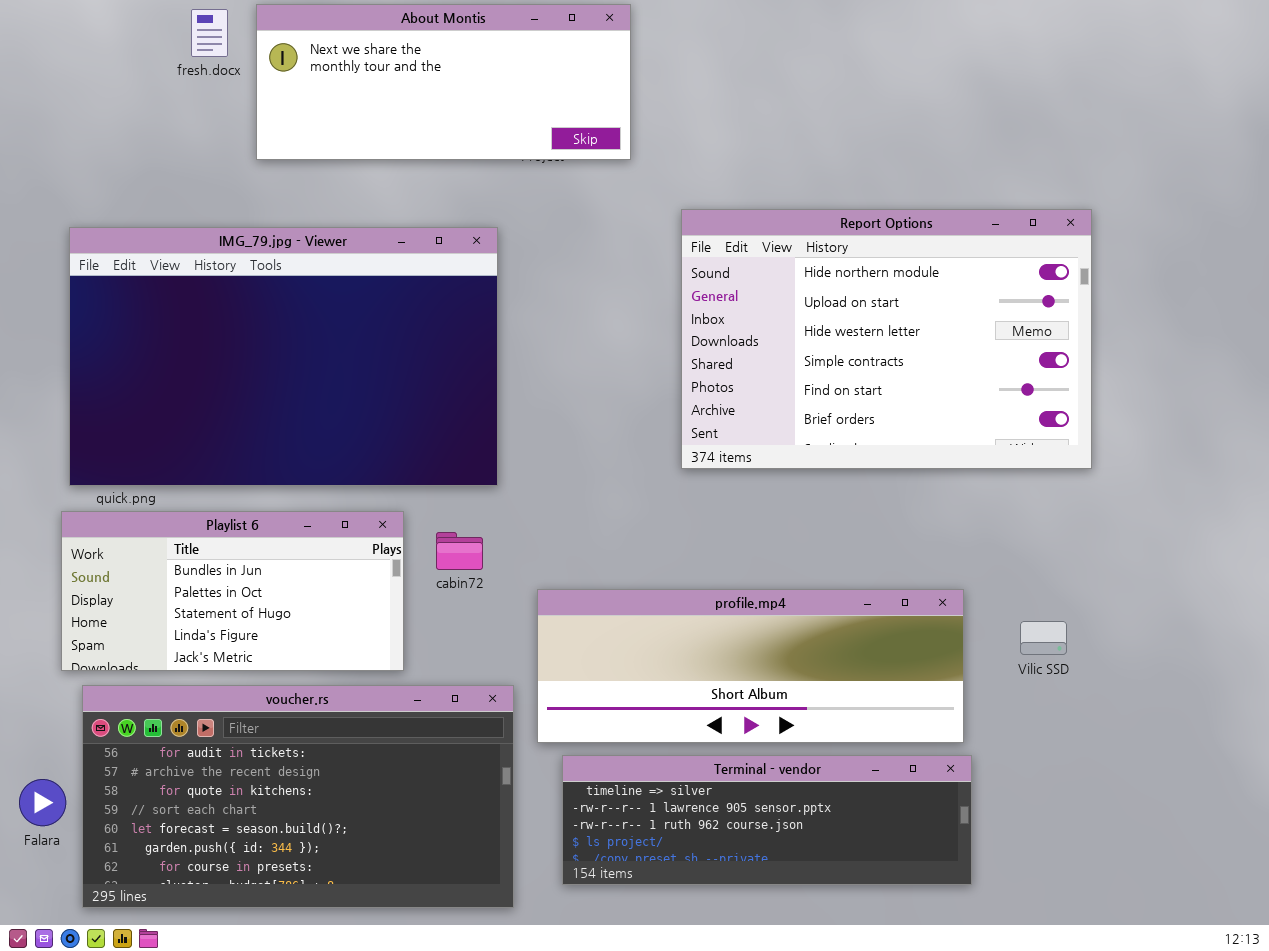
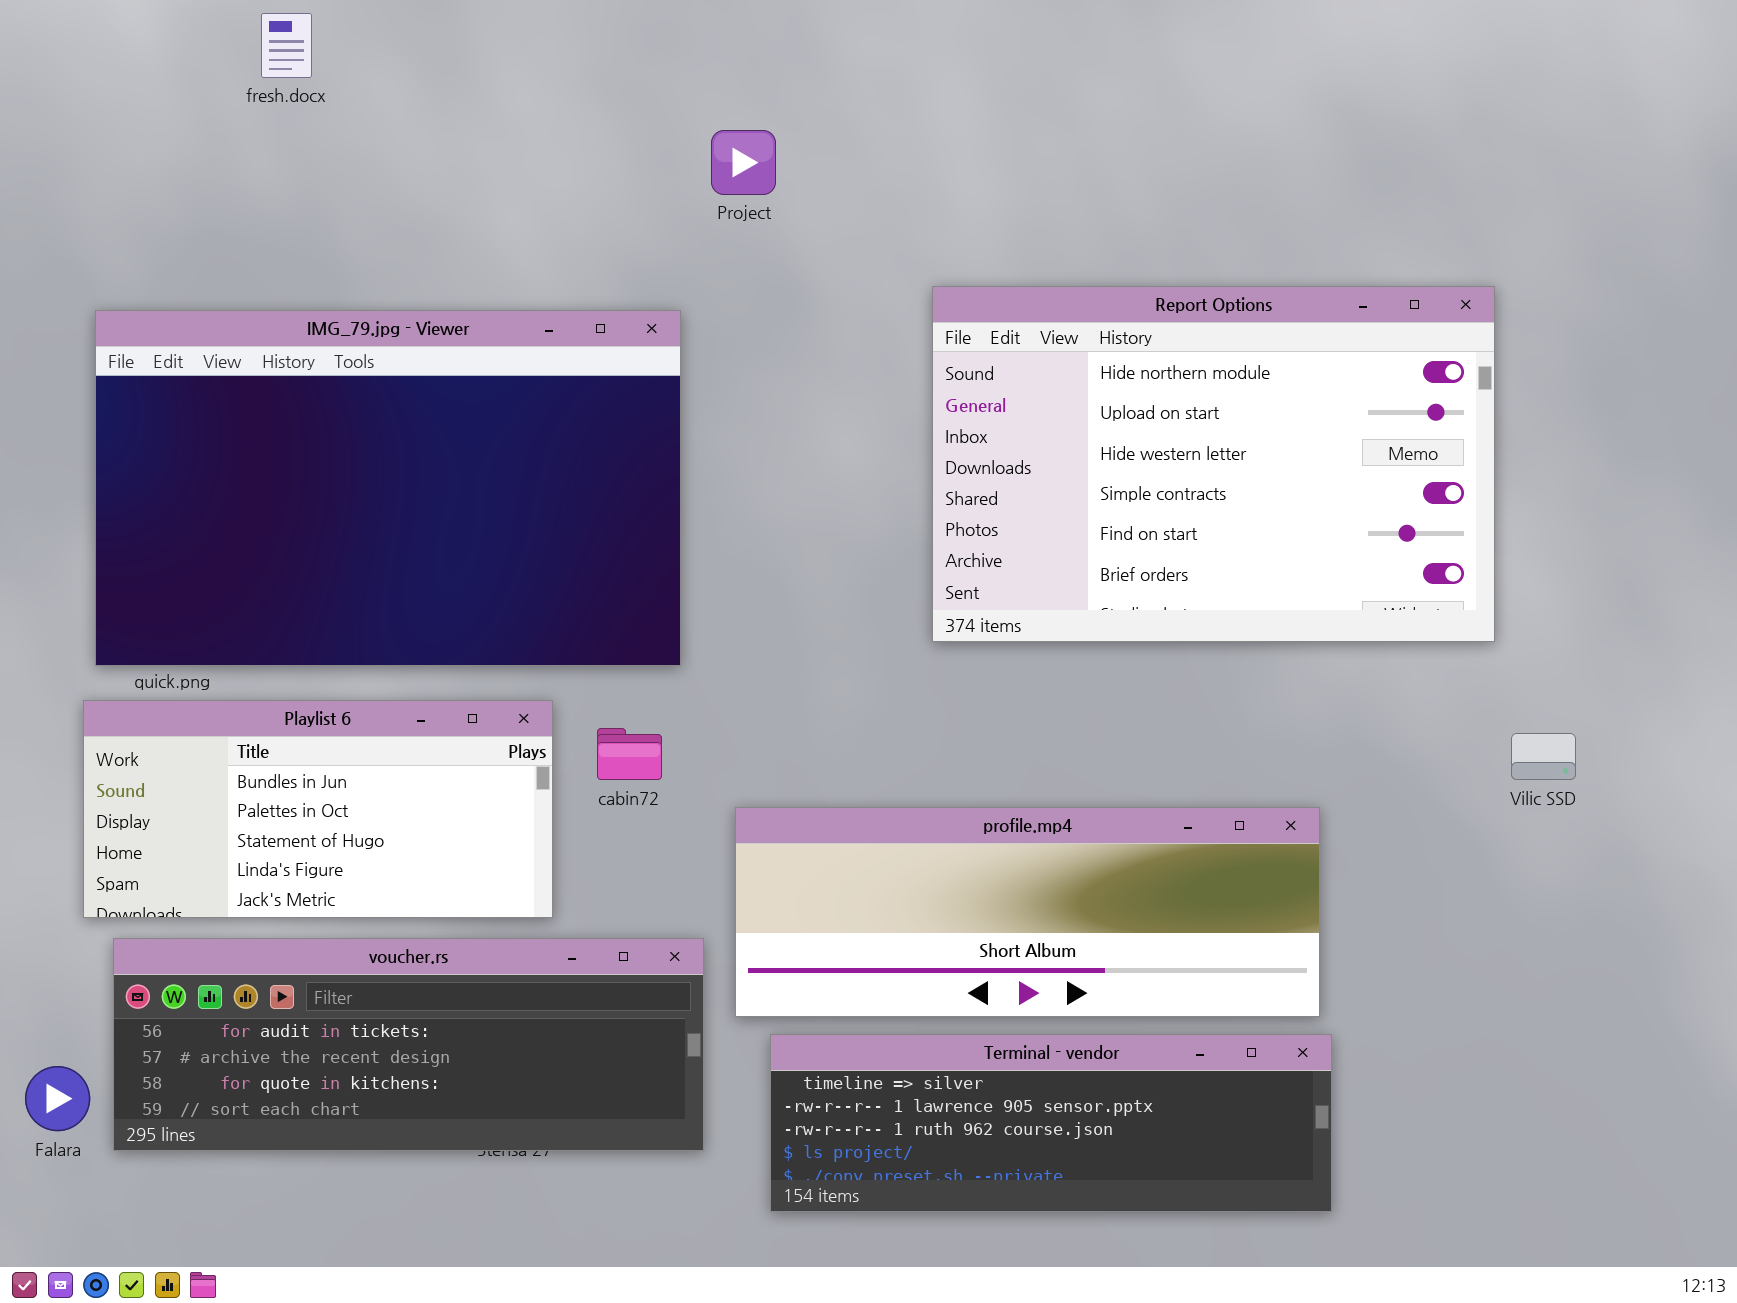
About Montis: [256,4,631,160] -> none, closed
Vilic SSD: [1020,621,1067,655] -> [1511,733,1576,780], moved
voucher.rs: [82,685,514,908] -> [113,938,704,1151], resized

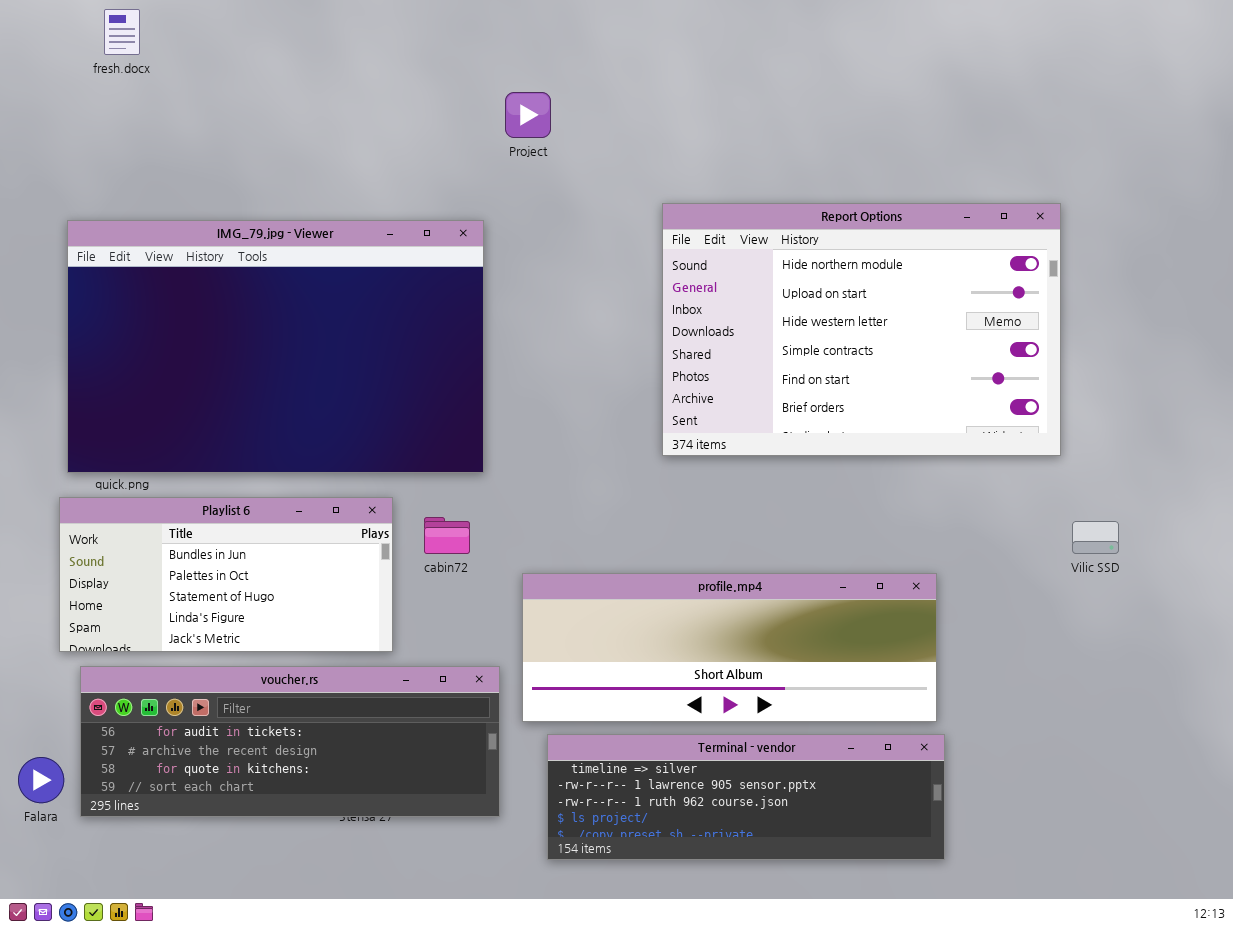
fresh.docx: [261,13,312,78] -> [104,9,140,55], moved

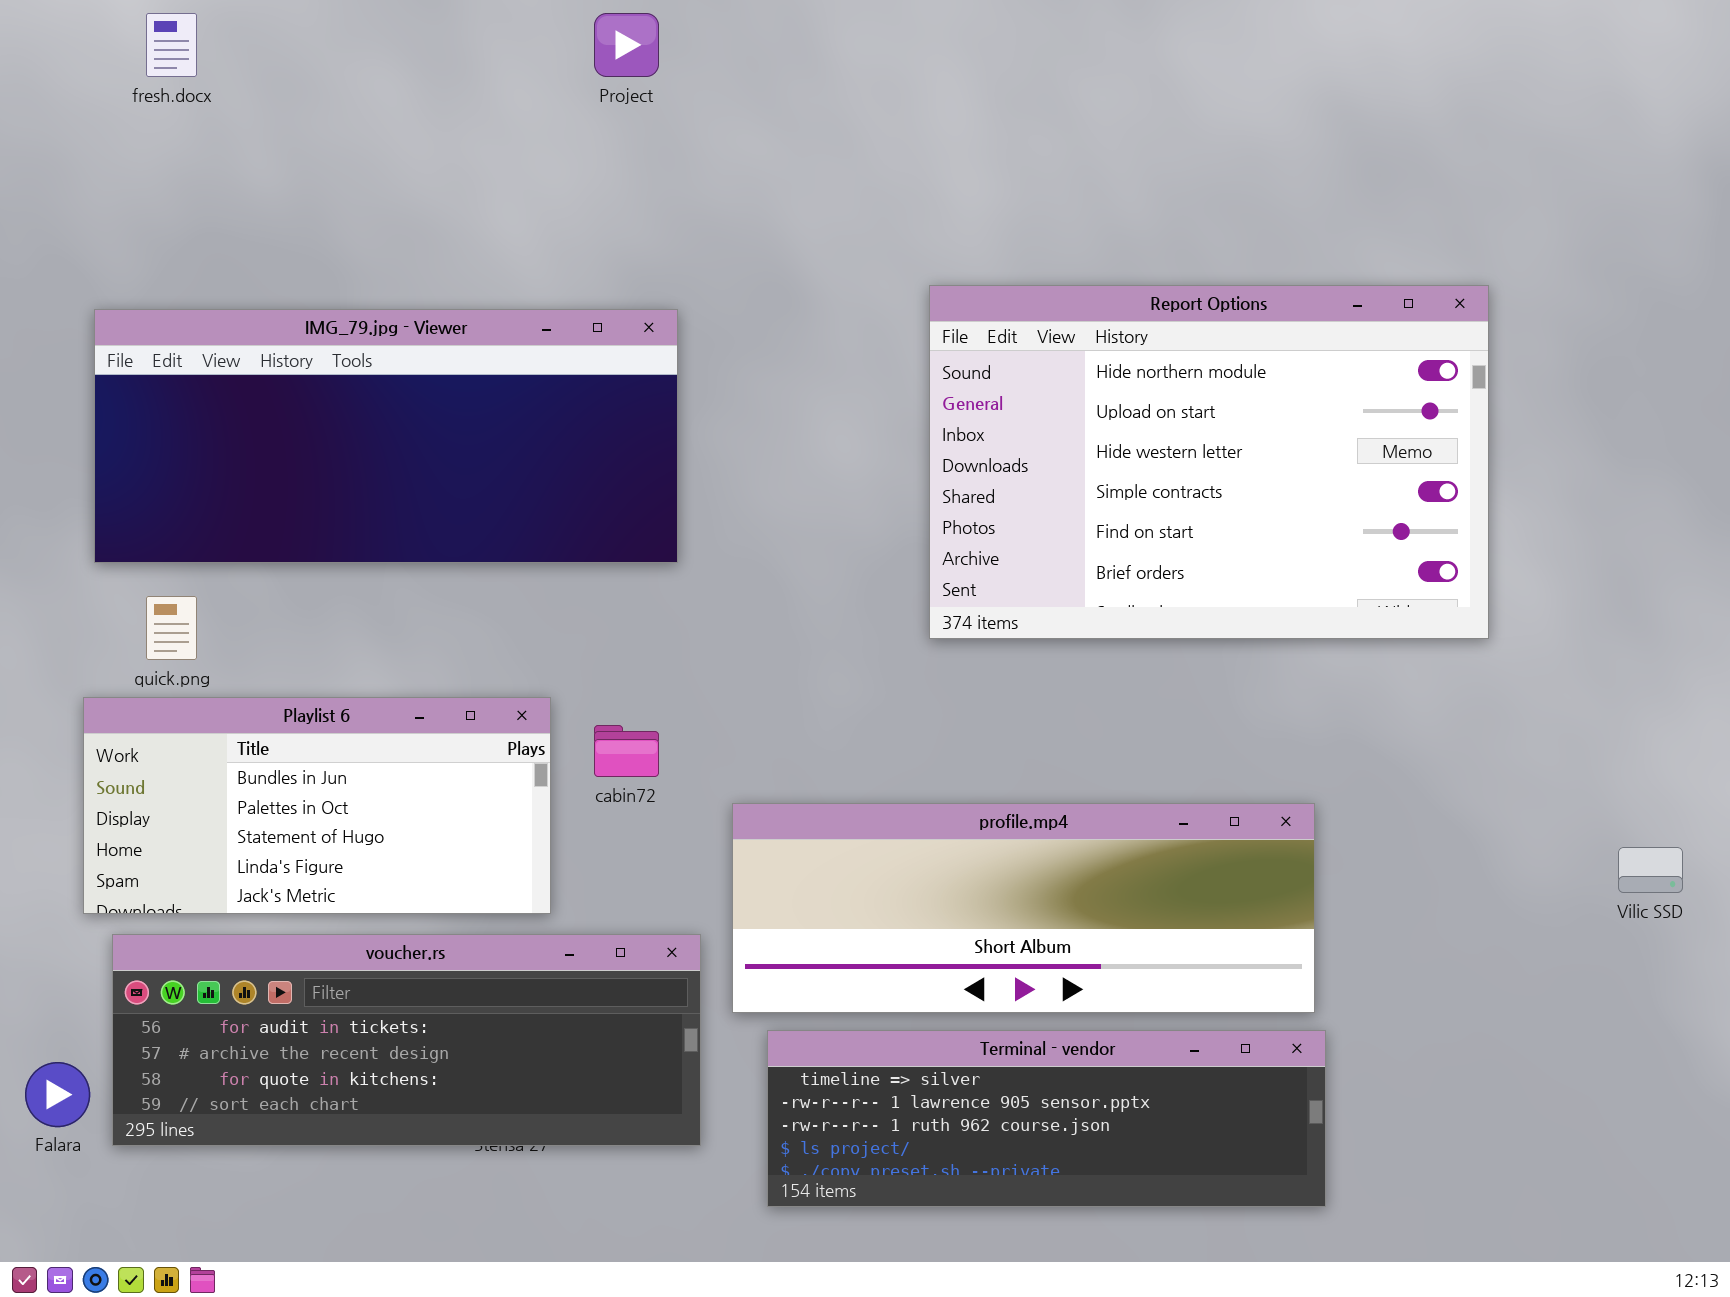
Project: [505,92,551,138] -> [594,13,659,77], moved
IMG_79.jpg - Viewer: [67,220,484,473] -> [94,309,678,563], resized
Vilic SSD: [1072,521,1119,554] -> [1618,847,1683,893], moved

